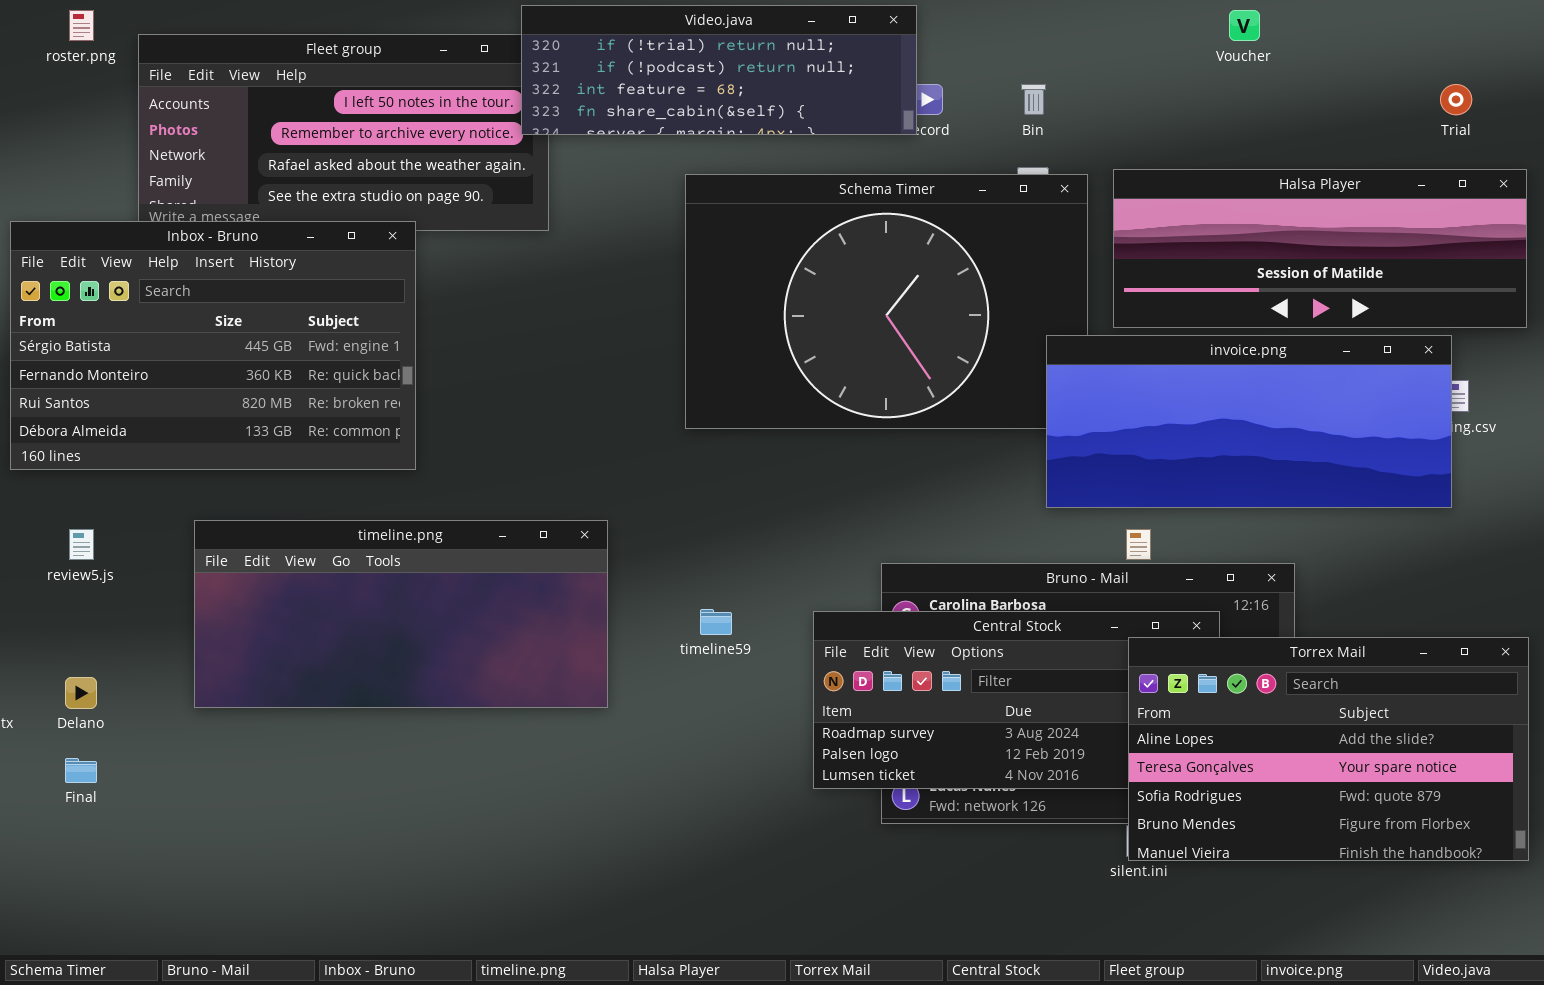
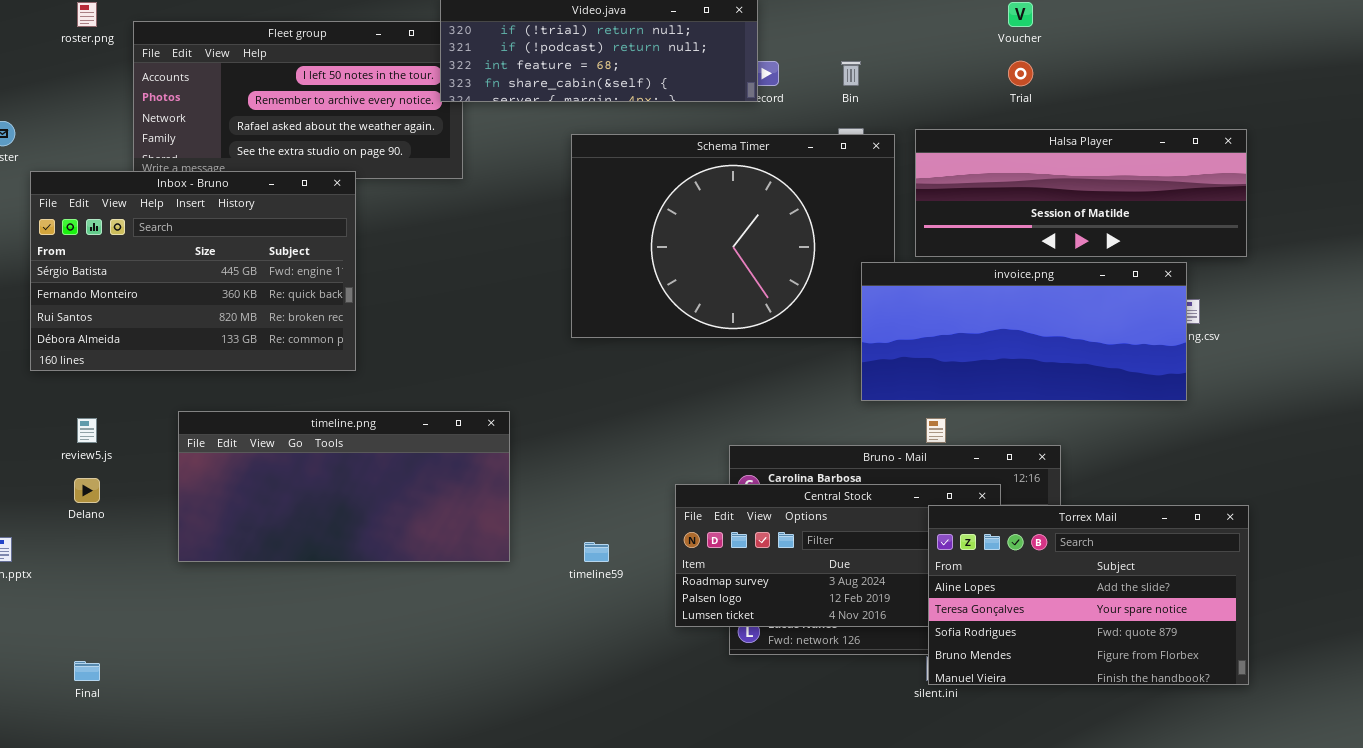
Trial: [1440,84,1472,115] -> [1008,61,1033,86], moved
timeline59: [700,609,732,635] -> [584,542,609,562], moved
Delano: [65,677,97,709] -> [74,478,100,503], moved
Final: [65,758,97,783] -> [74,661,100,681], moved

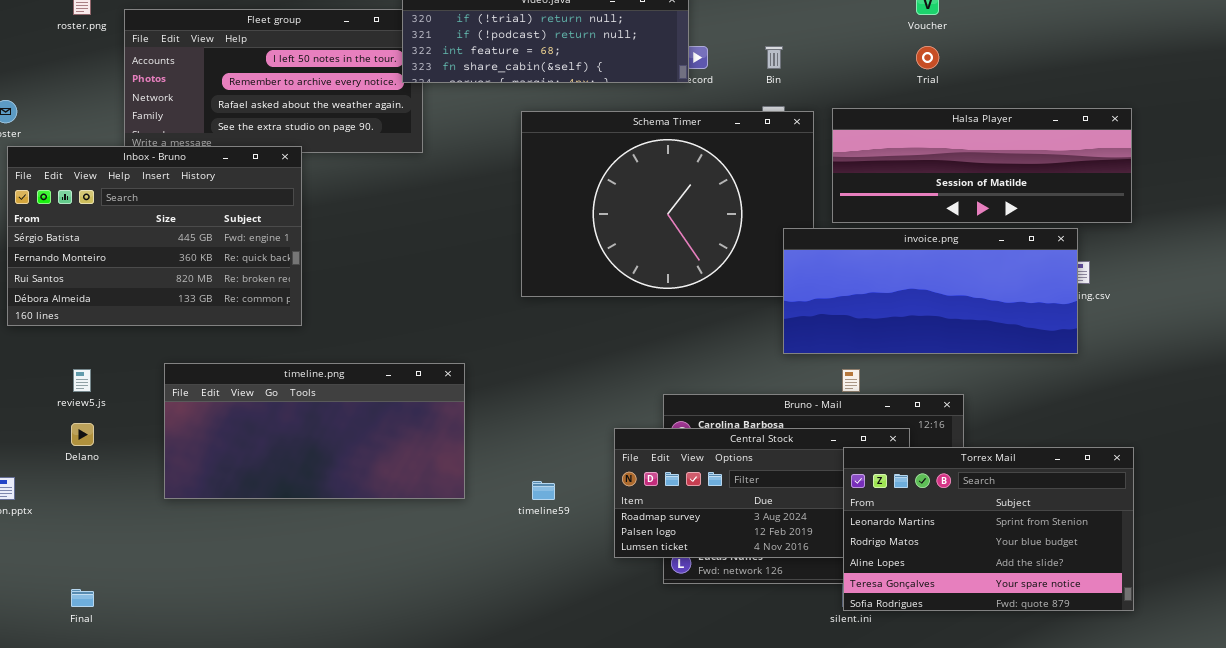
Inbox - Bruno: [30,171,356,371] -> [7,146,302,326], moved
Torrex Mail: [928,505,1249,685] -> [843,447,1134,611], scrolled up 2 rows

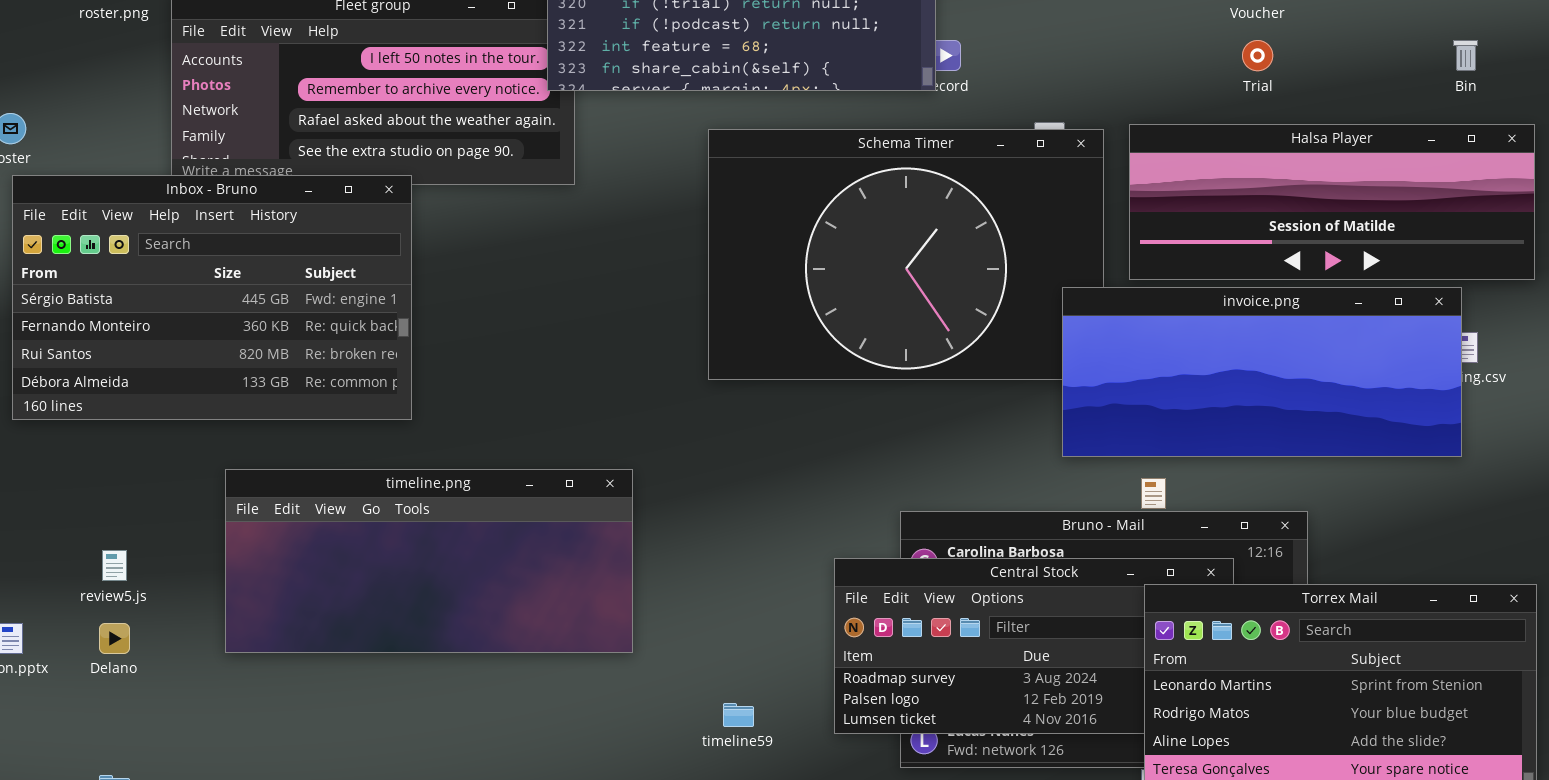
Bin: [765,46,783,69] -> [1453,40,1478,71], moved
review5.js: [73,369,91,392] -> [102,550,127,581], moved
Delano: [71,423,94,446] -> [99,623,130,654], moved
timeline59: [532,481,555,500] -> [723,703,754,727], moved

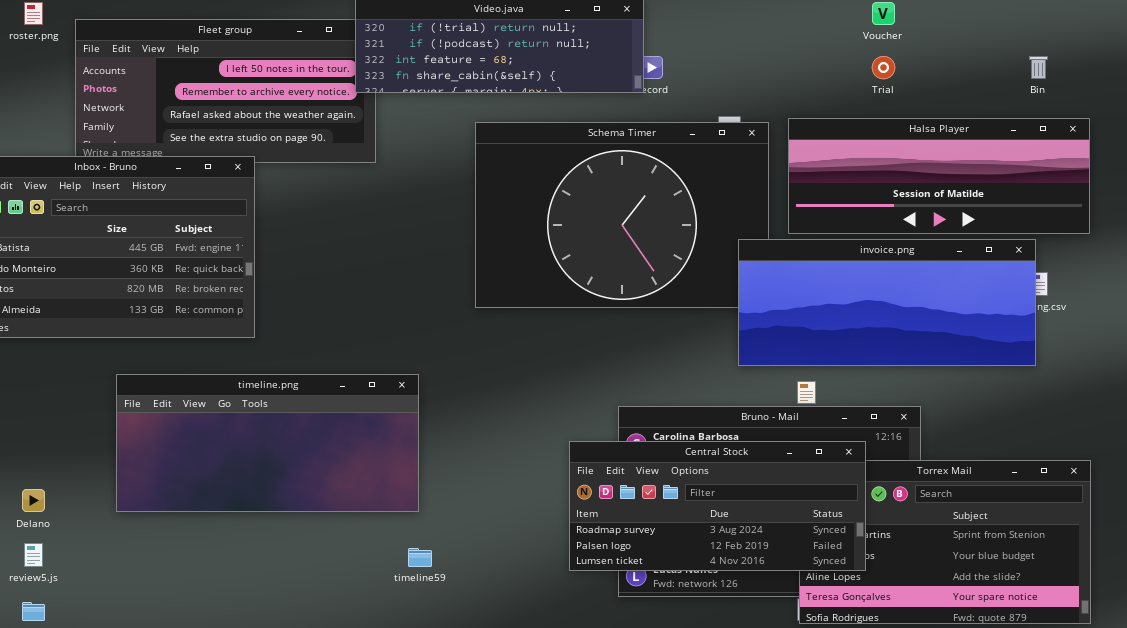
review5.js: [102,550,127,581] -> [24,543,43,567], moved
Central Stock: [834,558,1234,734] -> [569,441,866,571], raised
timeline59: [723,703,754,727] -> [408,548,432,567], moved

